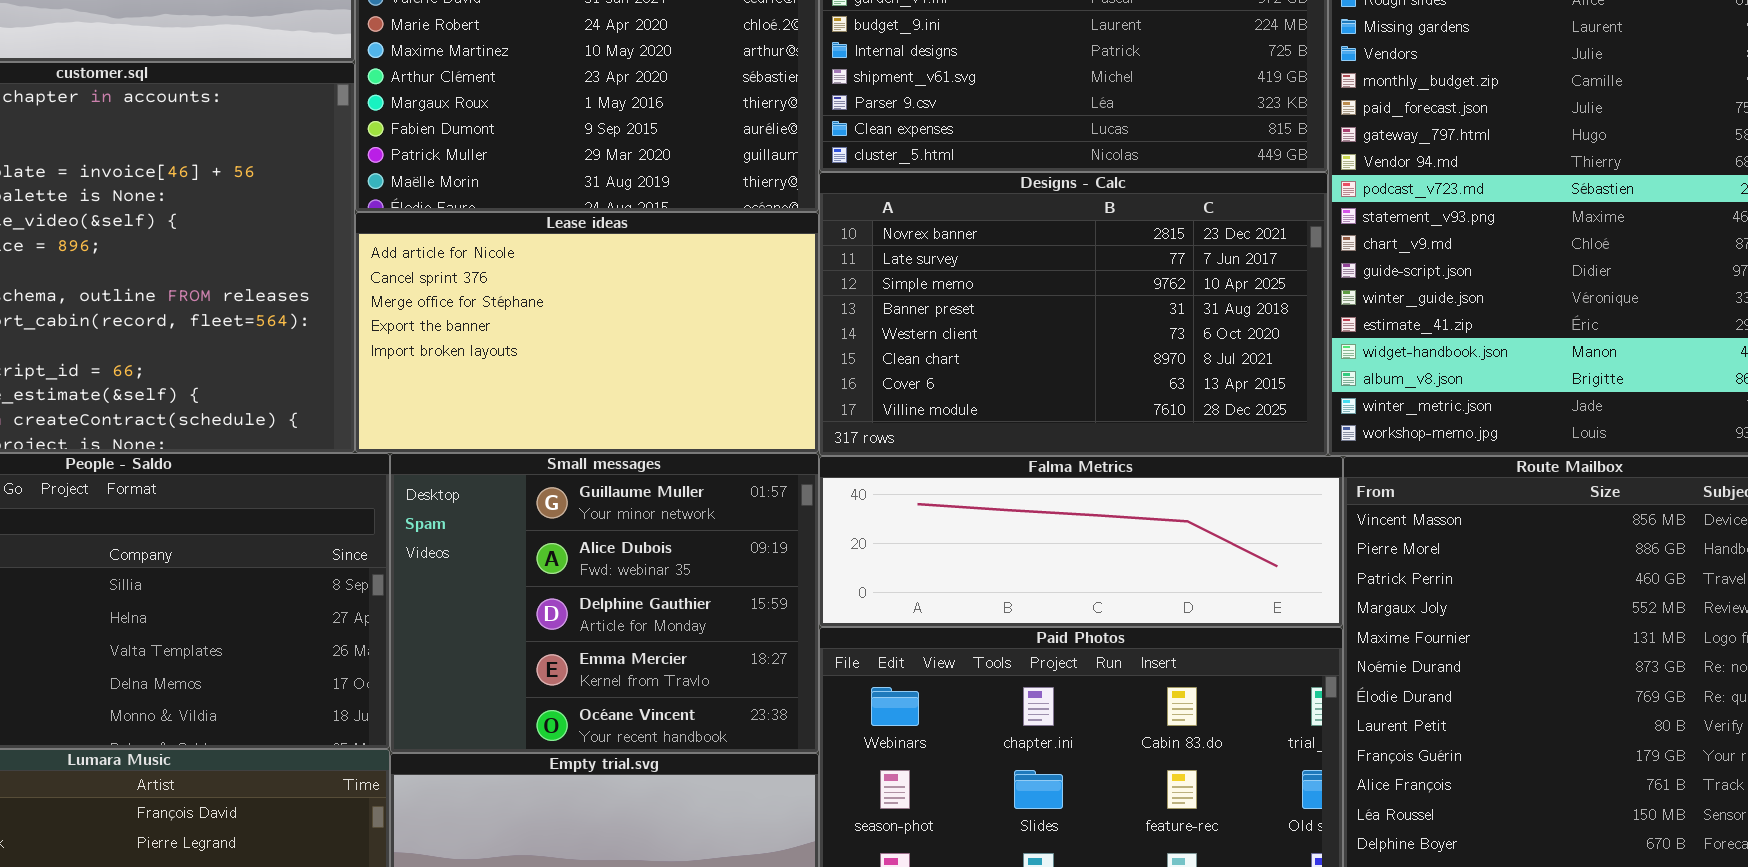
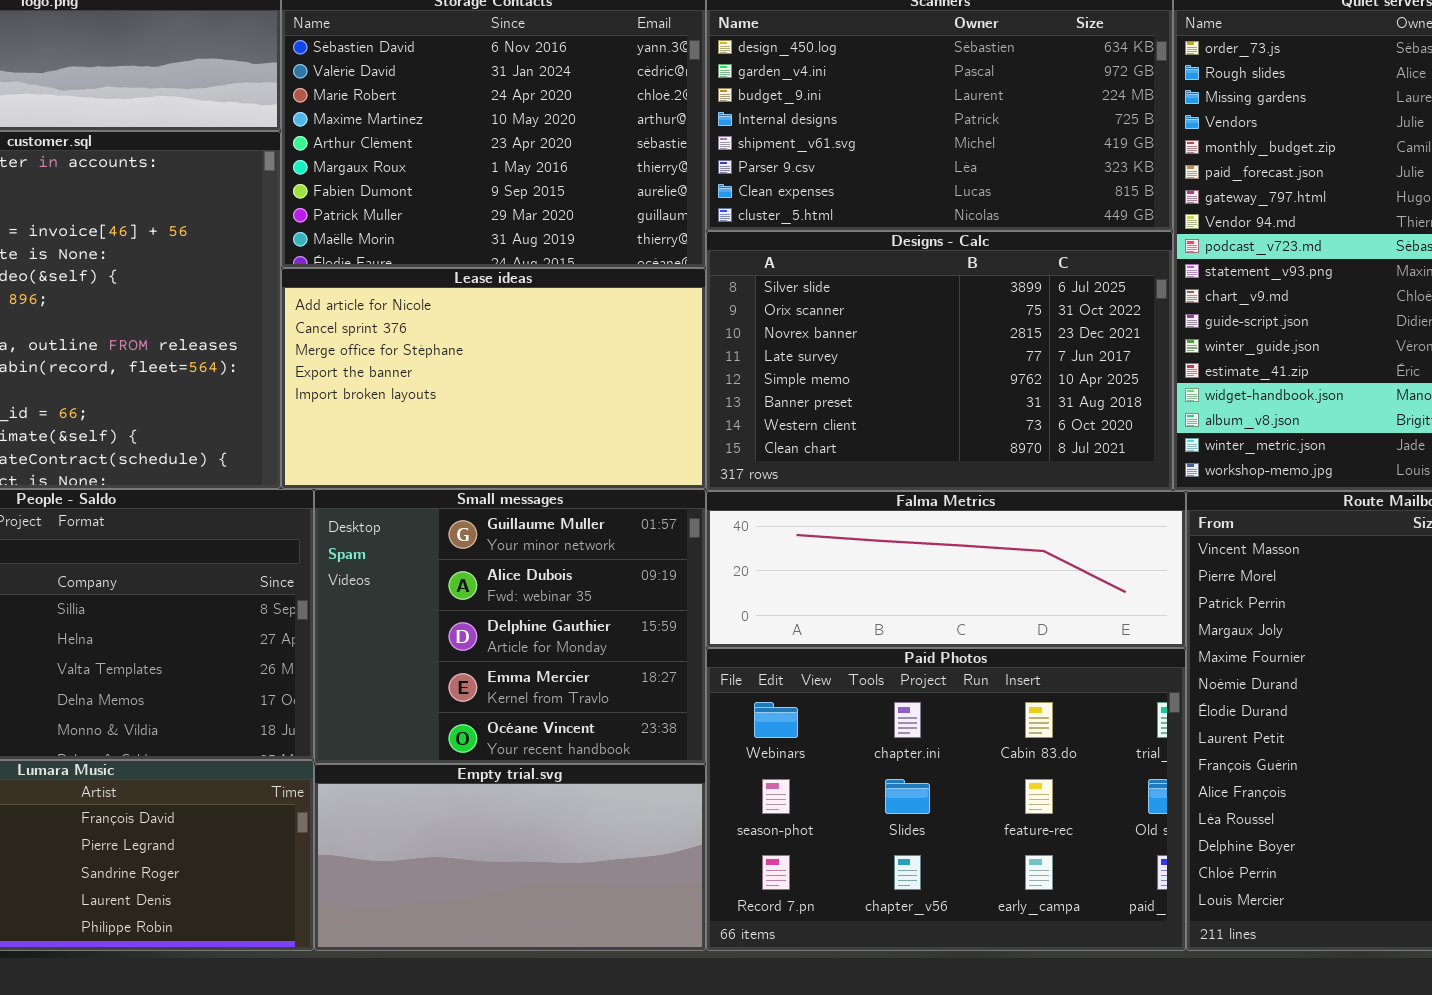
Designs - Calc: [819,172,1328,456] -> [706,231,1173,491], scrolled up 2 rows

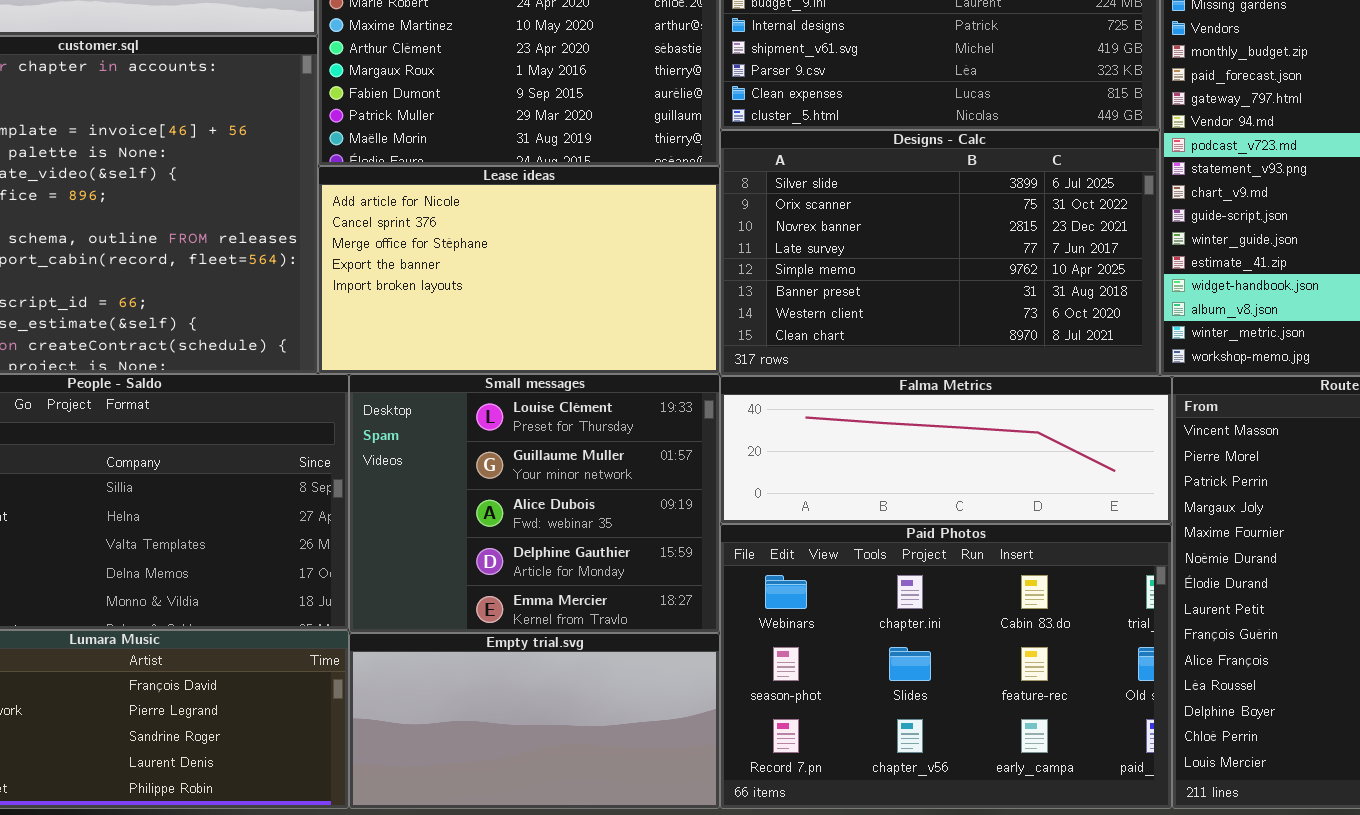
Small messages: [314,489,706,764] -> [349,374,720,633], scrolled up 1 row

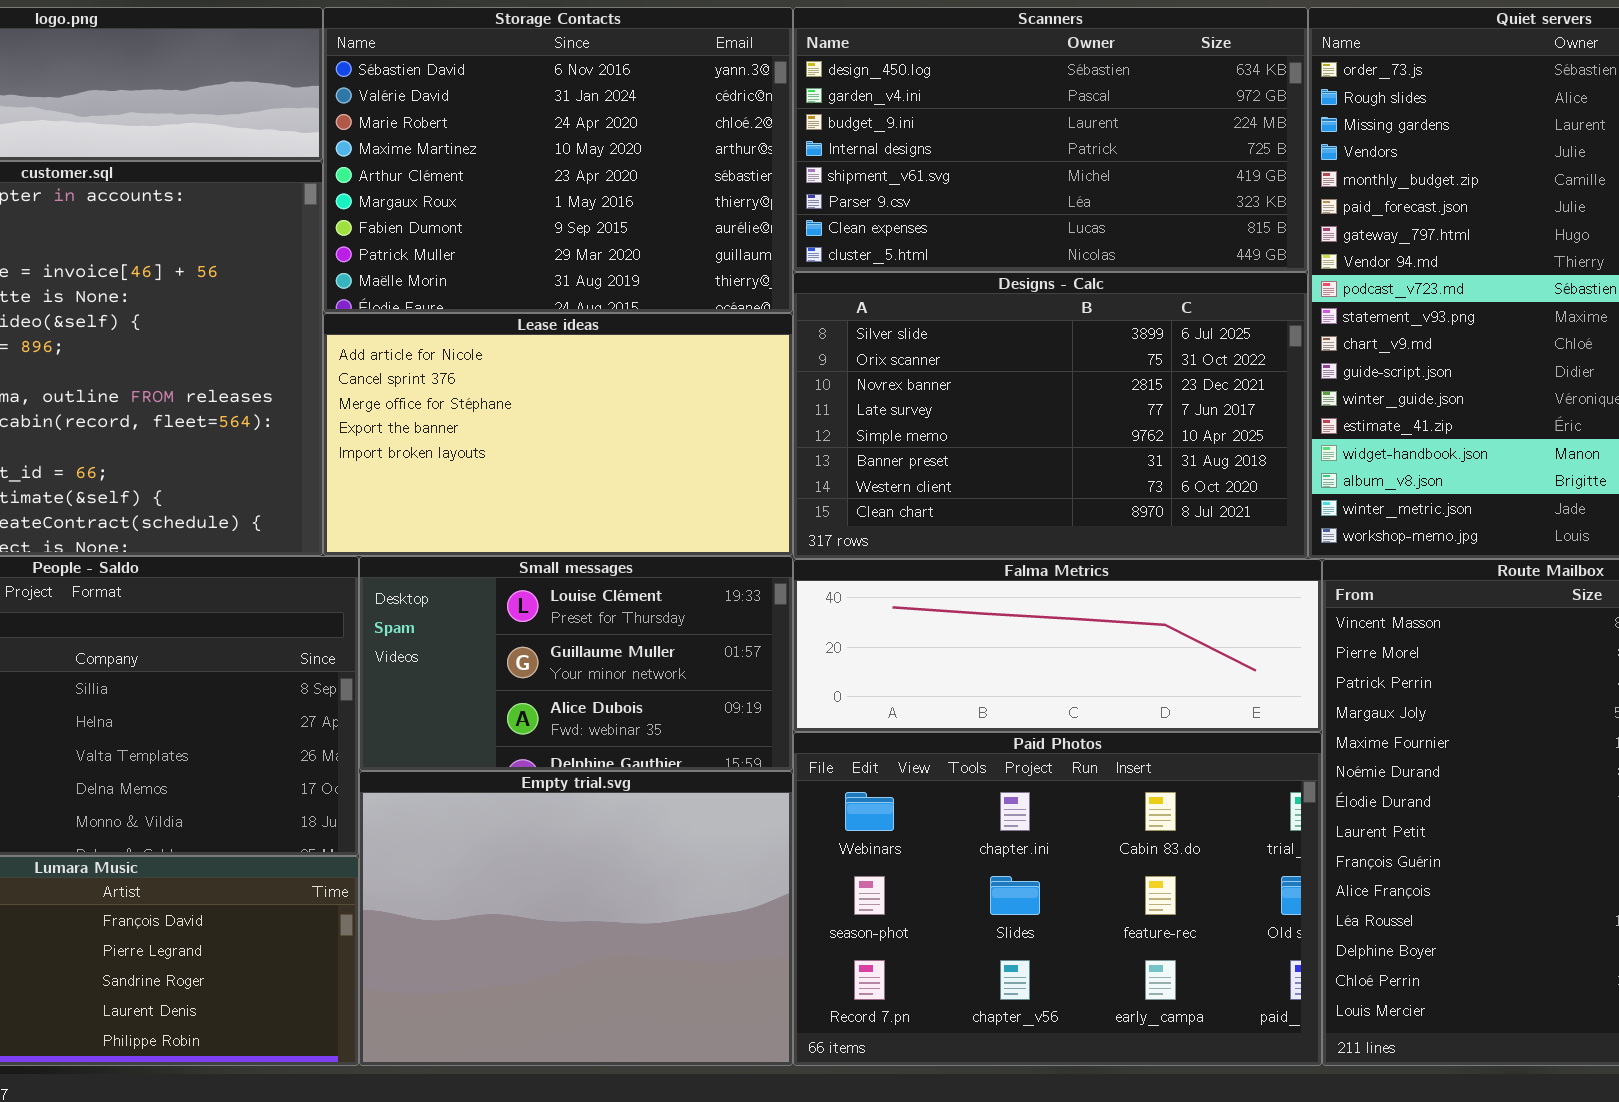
Small messages: [349,374,720,633] -> [359,556,793,771], resized
Empty trial.svg: [349,633,720,809] -> [359,771,793,1066], resized

